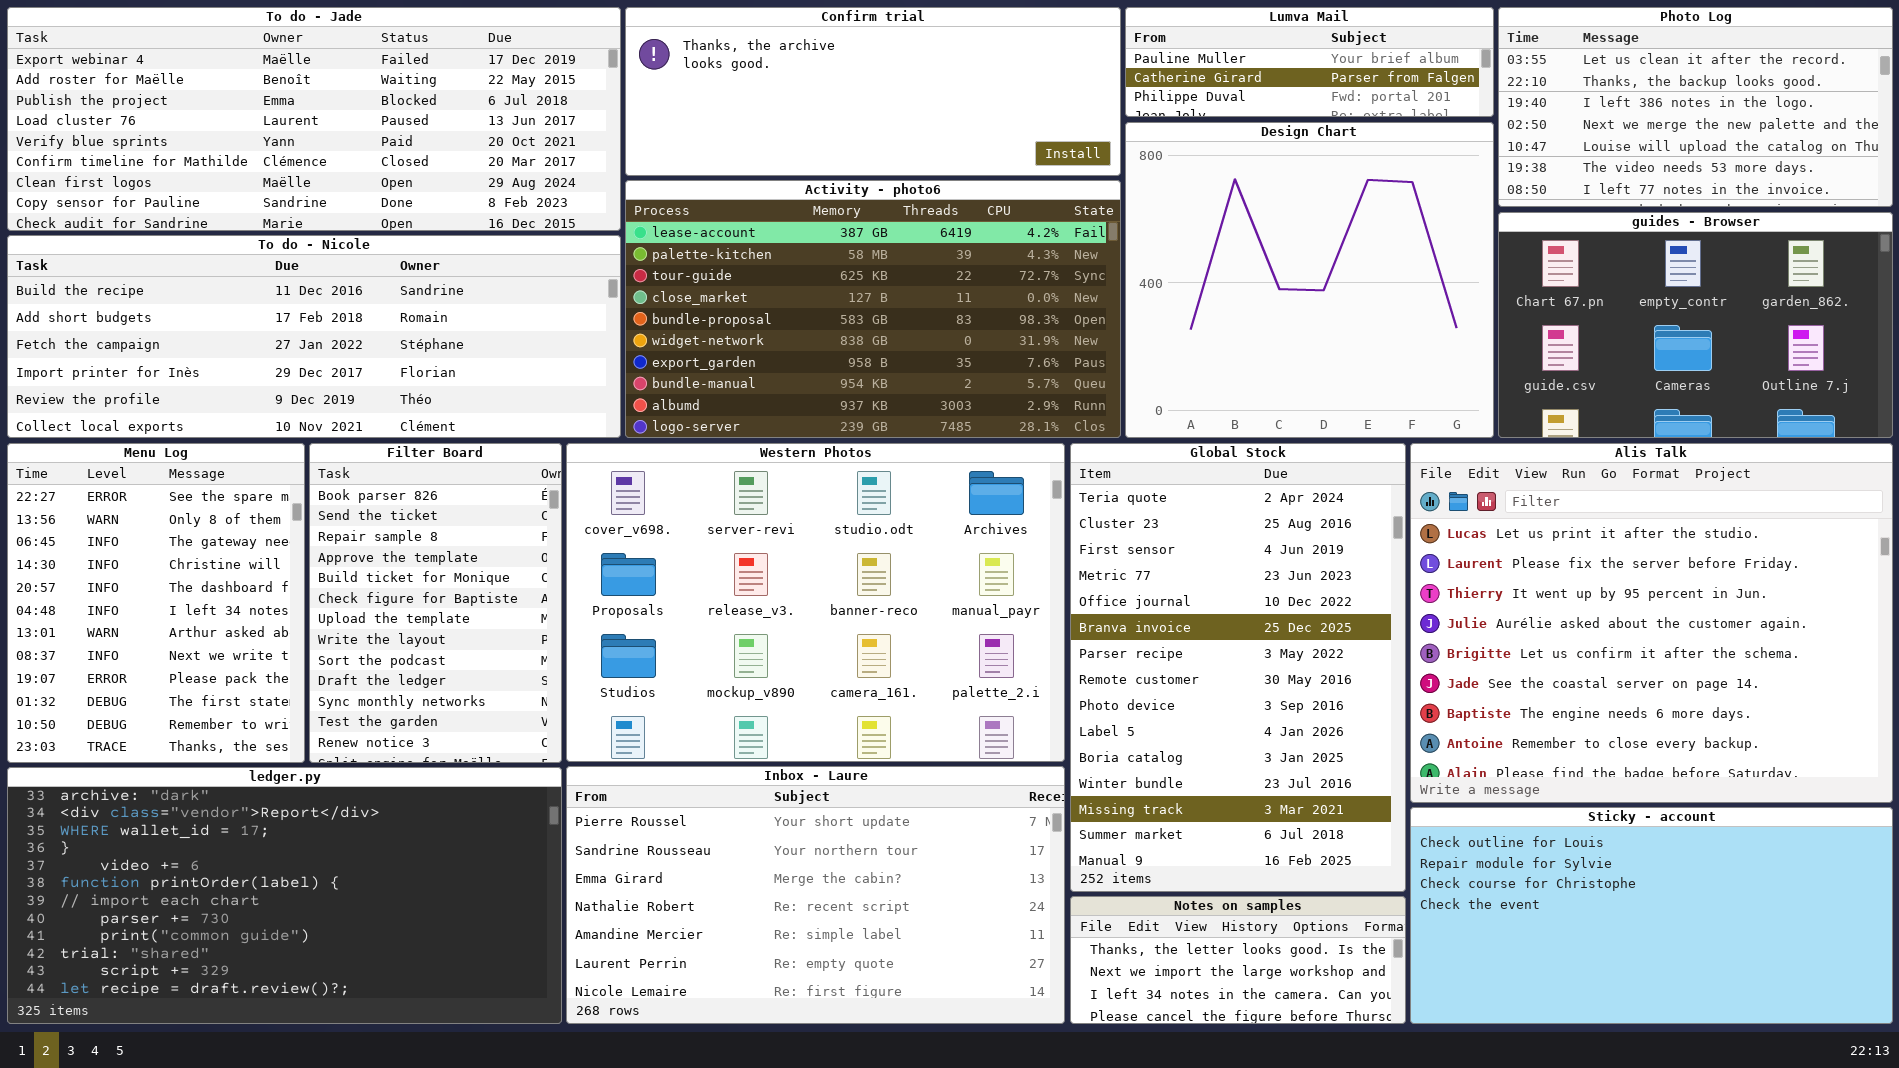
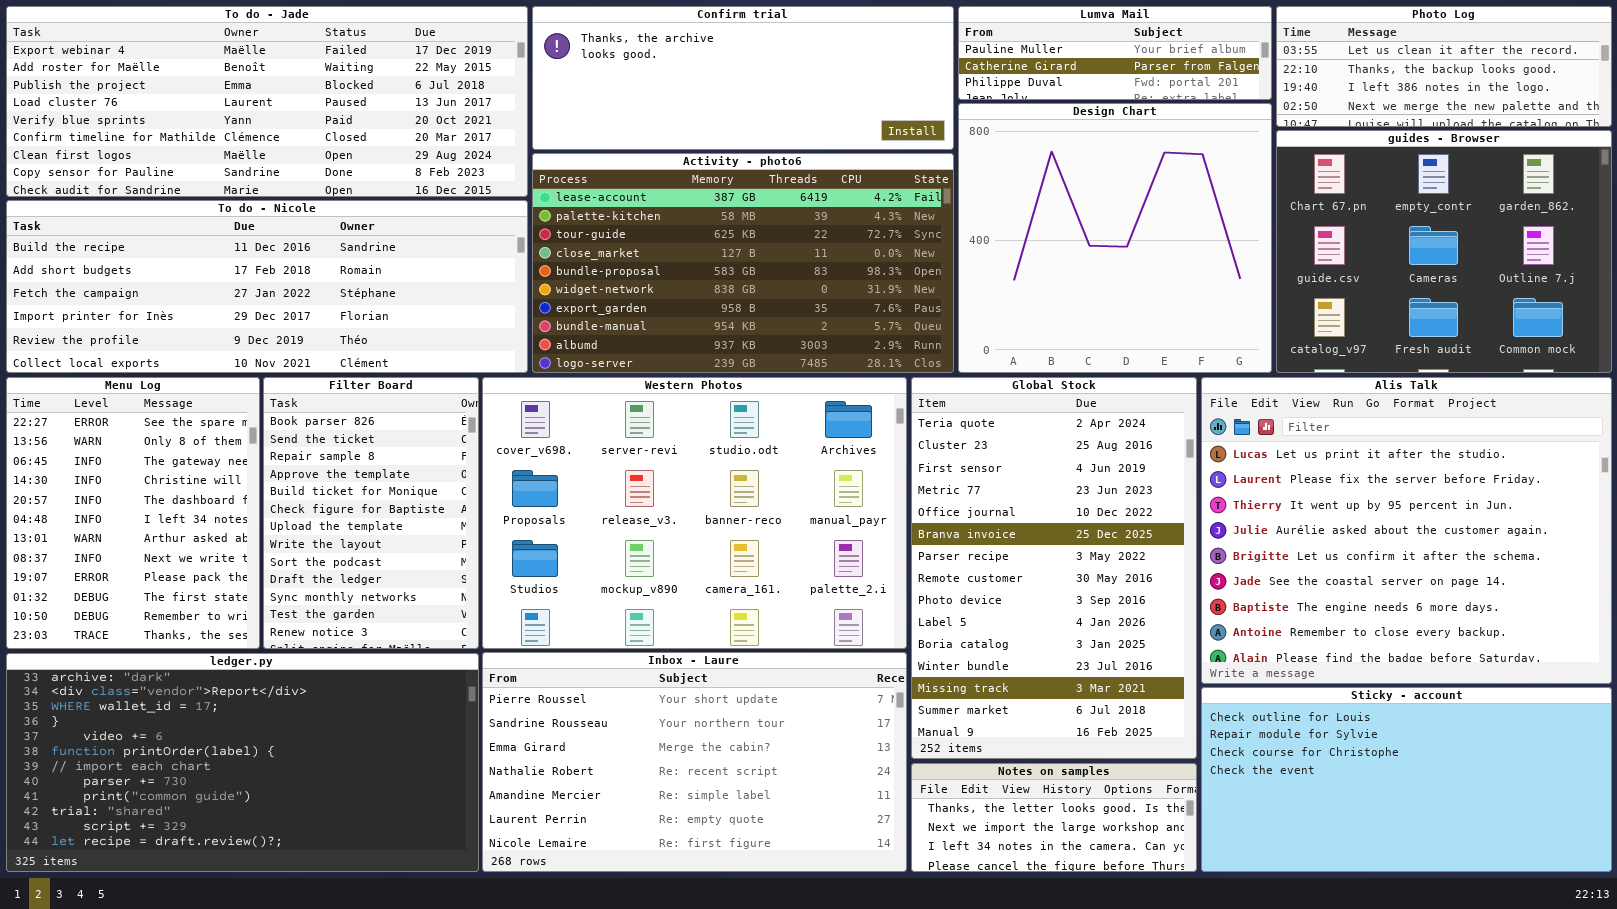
Photo Log: [1498,7,1893,207] -> [1276,6,1612,127], resized
guides - Browser: [1498,212,1893,438] -> [1276,130,1612,373], resized

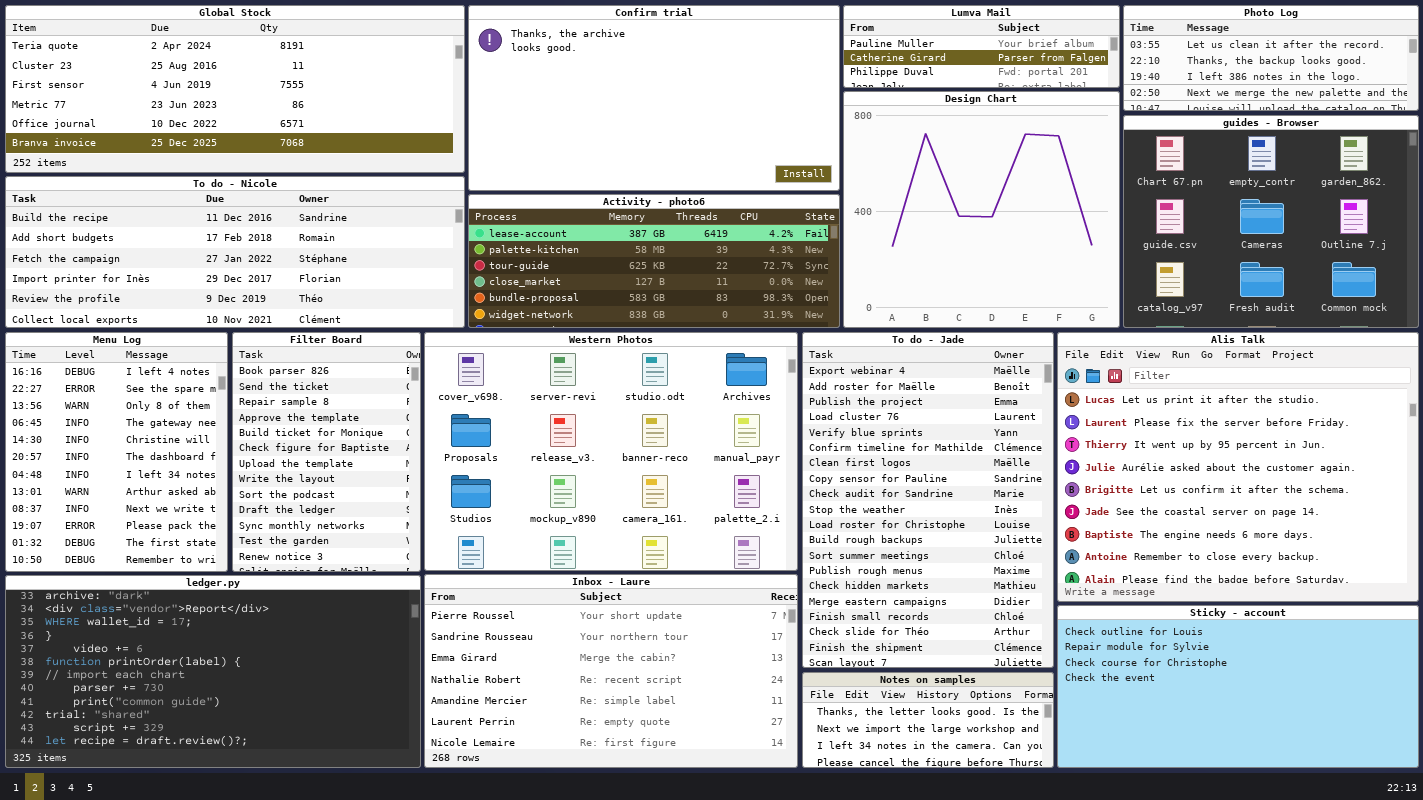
To do - Jade: [6,6,528,197] -> [802,332,1054,668], moved, resized
Confirm trial: [532,6,954,150] -> [468,5,840,191], resized
Activity - photo6: [532,153,954,373] -> [468,194,840,328], resized
Menu Log: [6,377,260,649] -> [5,332,228,572], scrolled up 1 row
Global Stock: [911,377,1197,759] -> [5,5,465,173], moved, resized

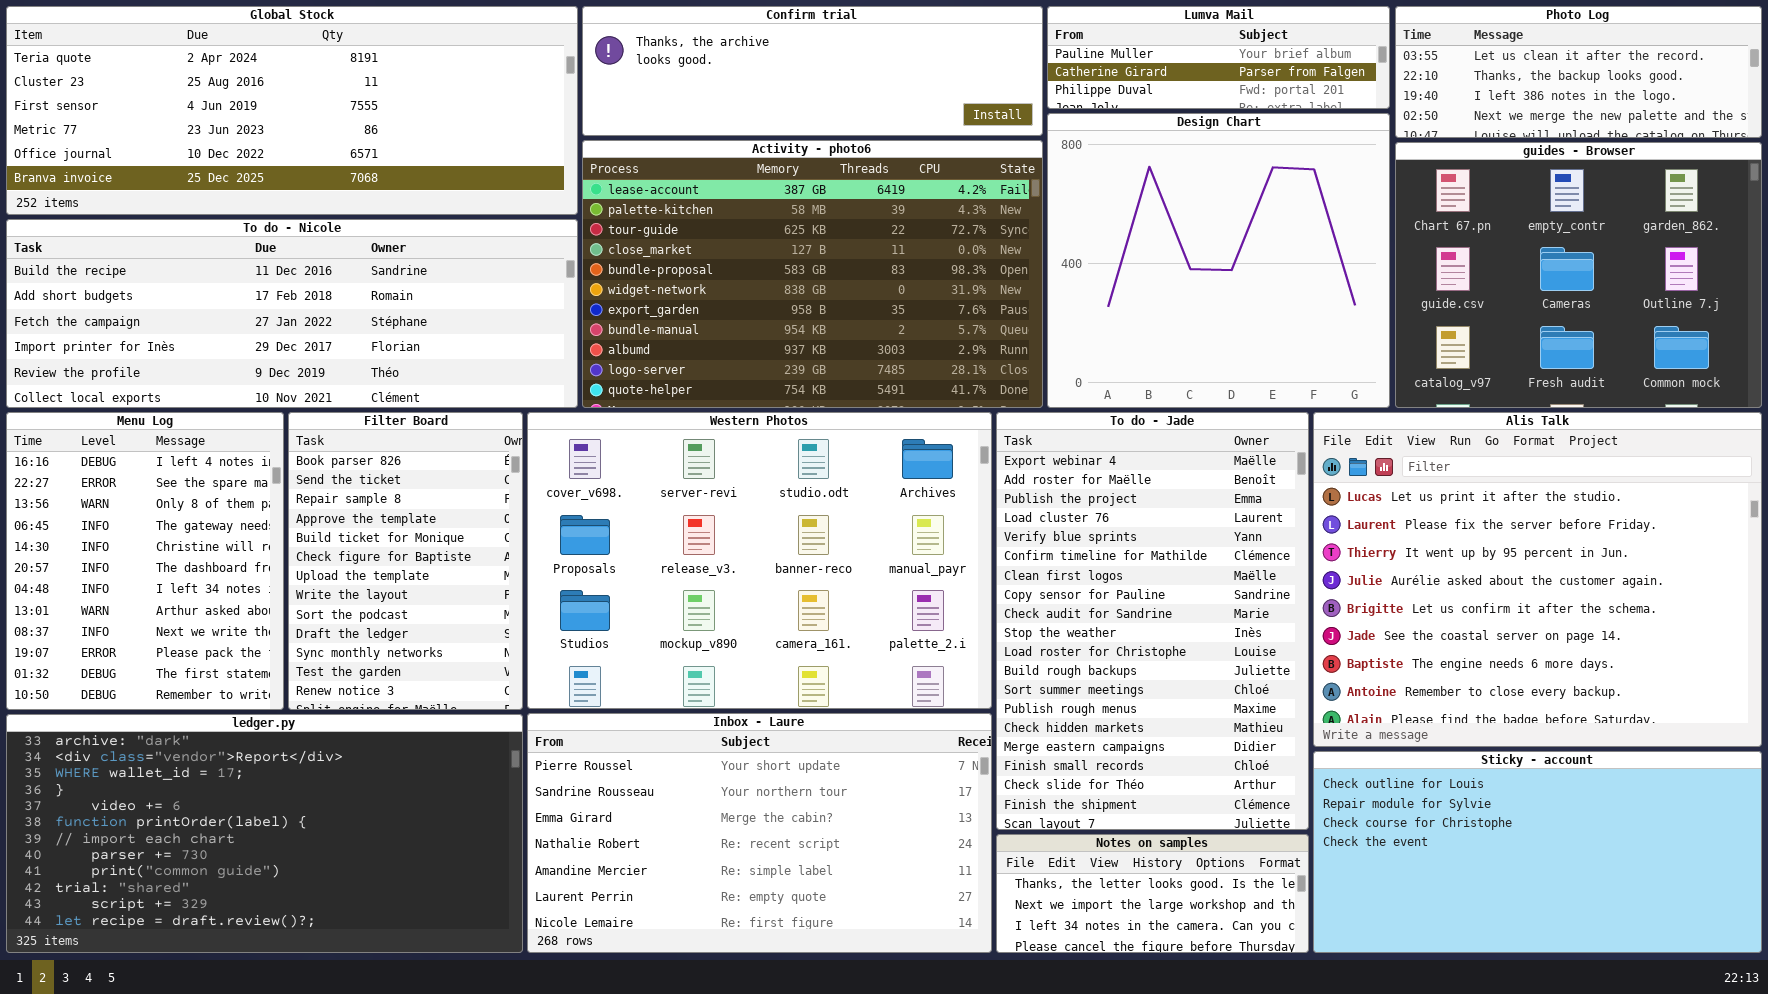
Confirm trial: [468,5,840,191] -> [582,6,1043,136], resized
Activity - photo6: [468,194,840,328] -> [582,140,1043,408], resized

